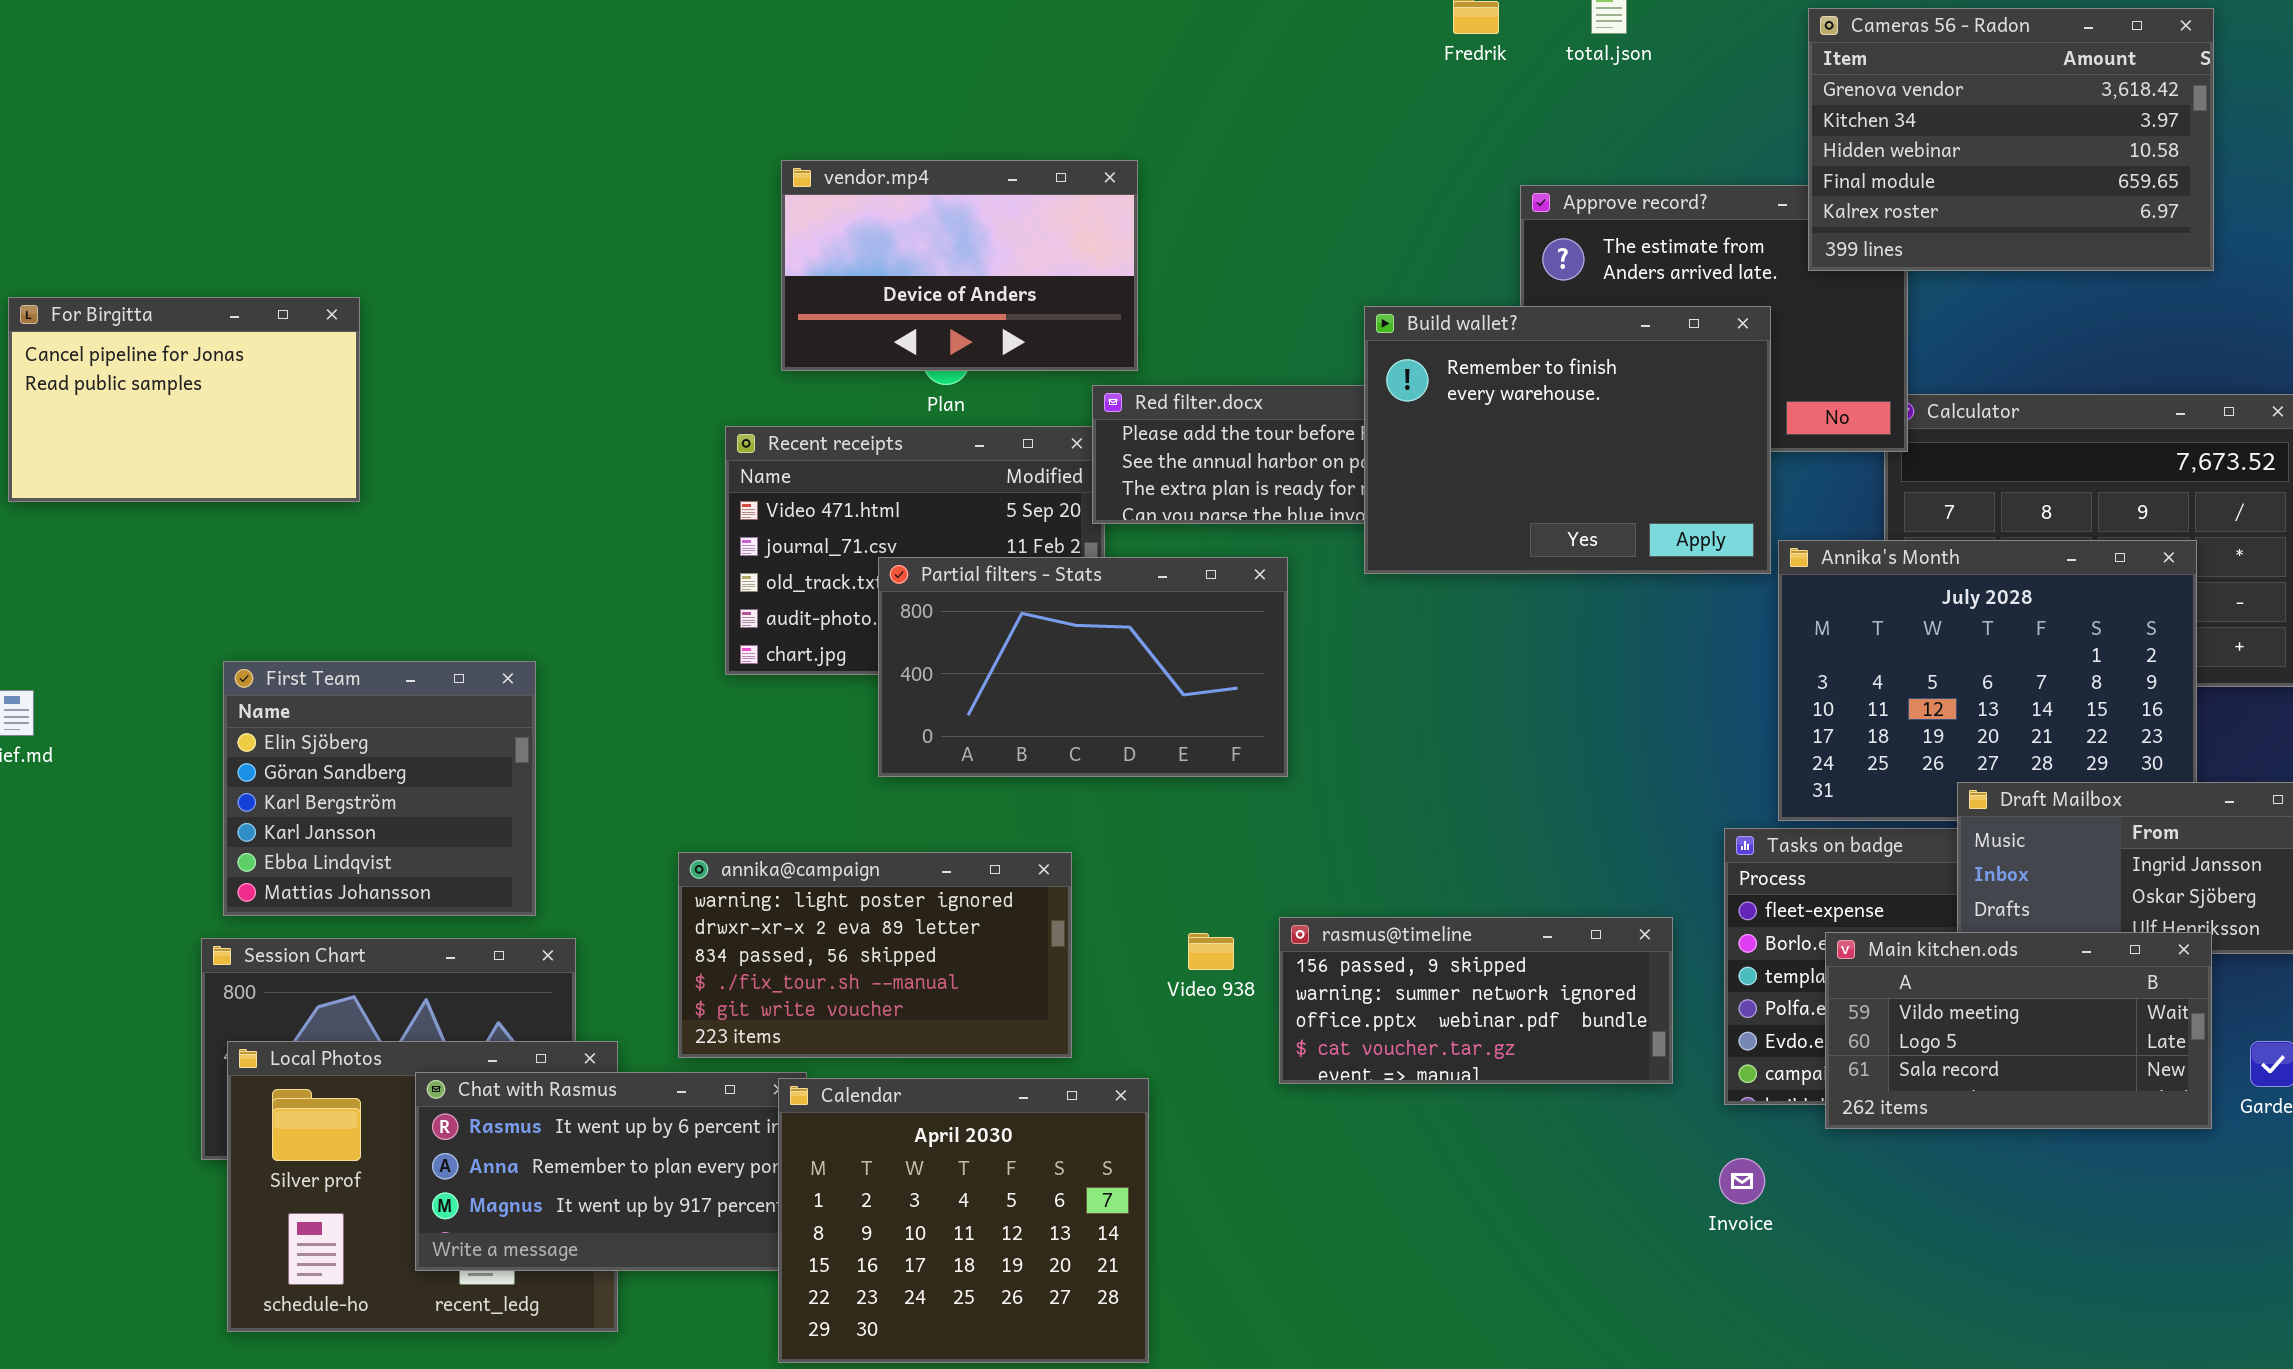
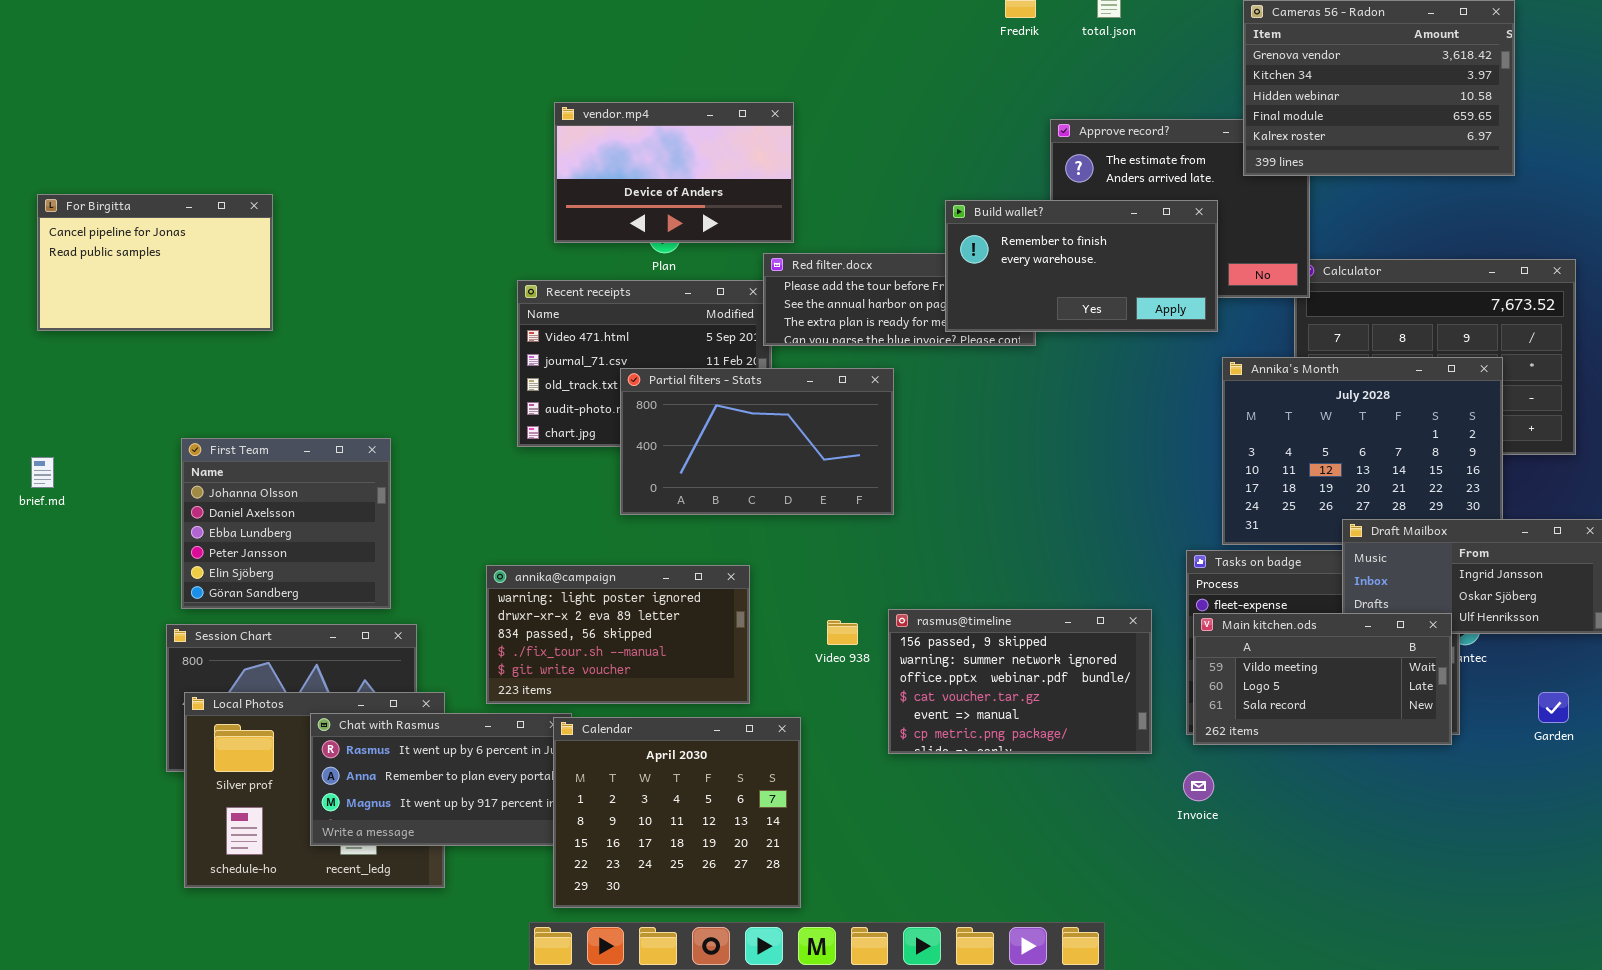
Build wallet?: [1364,306,1771,574] -> [945,200,1218,332], resized
First Team: [223,661,536,916] -> [181,438,391,609], scrolled up 4 rows
rasmus@timeline: [1279,917,1673,1084] -> [888,609,1152,754], resized
Main kitchen.ods: [1825,932,2212,1129] -> [1193,613,1452,745], moved

